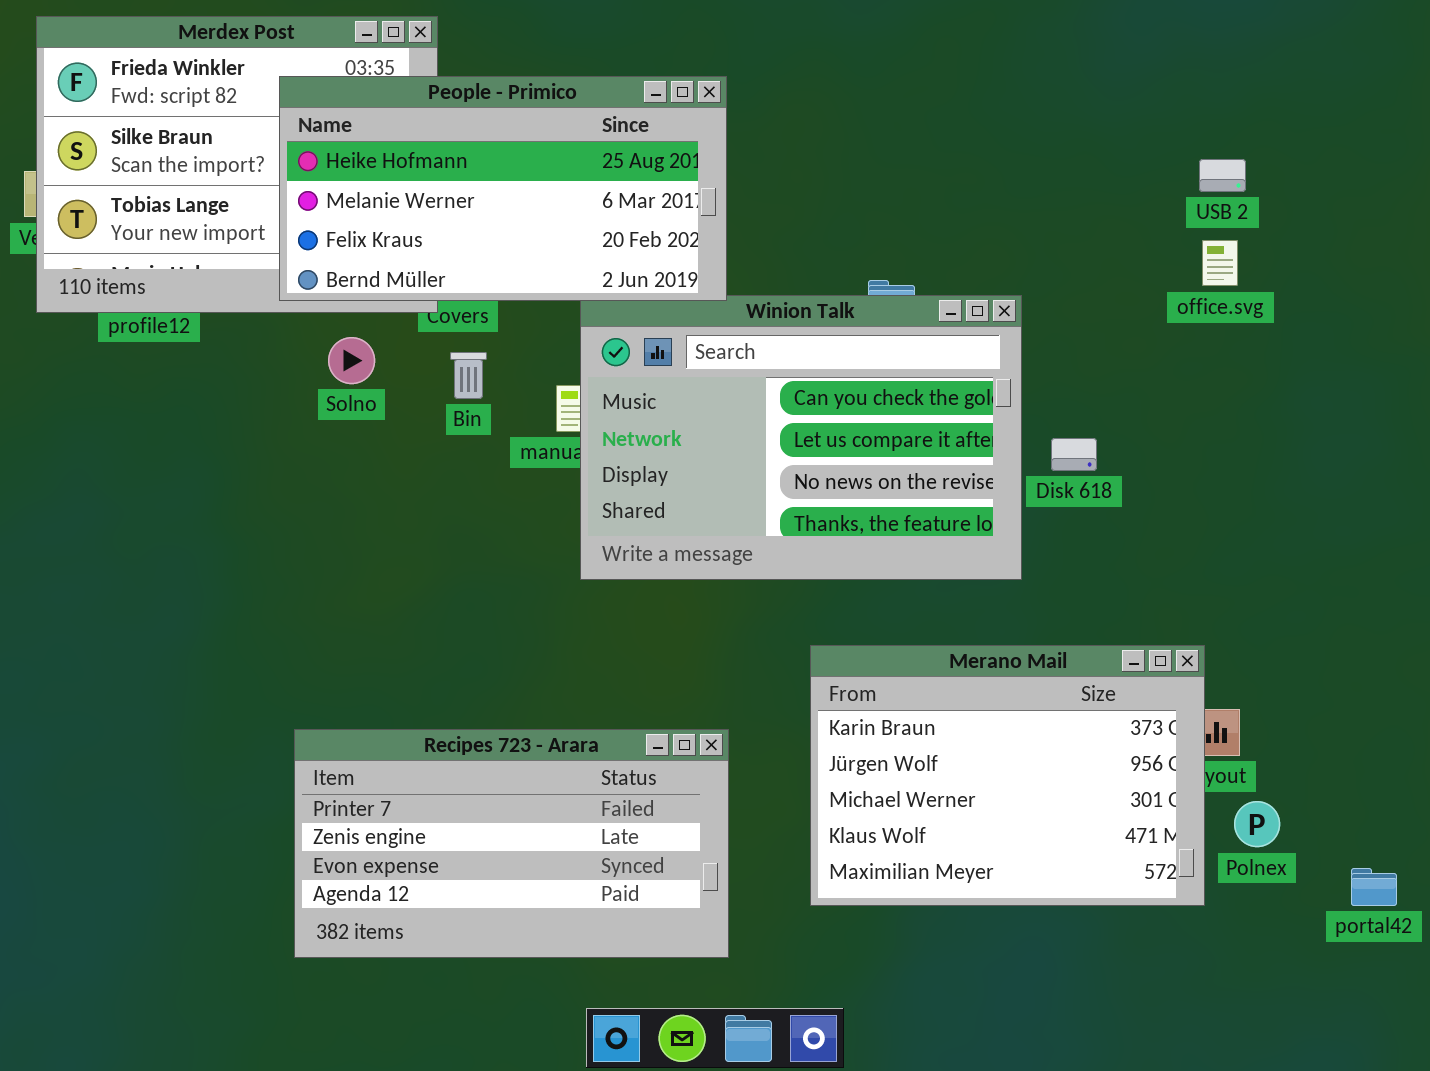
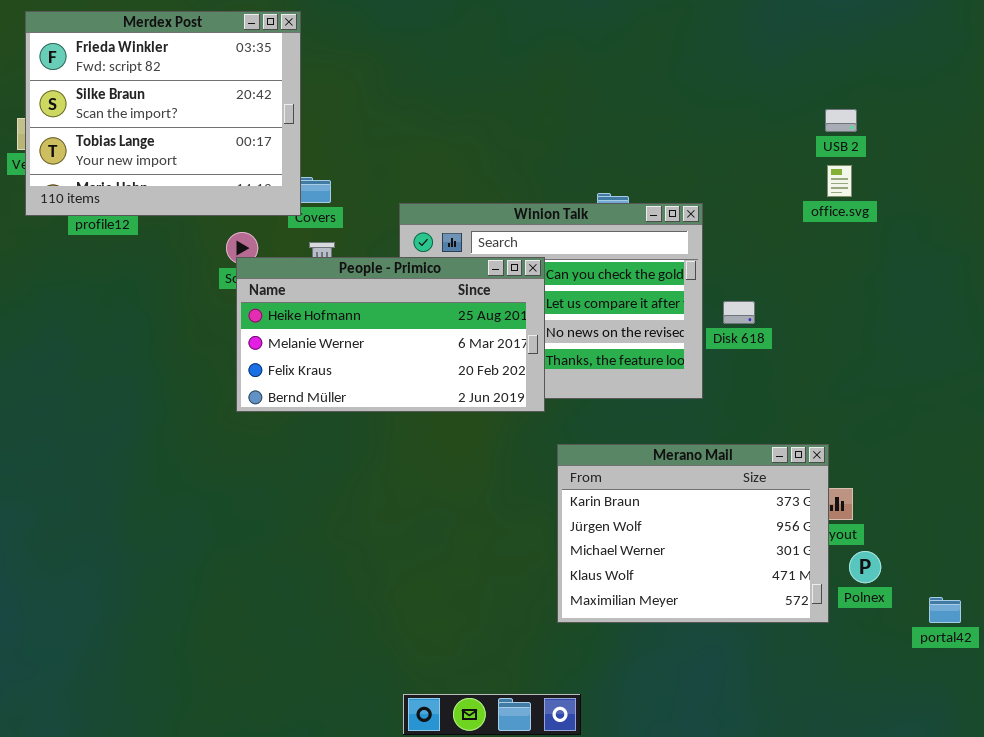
People - Primico: [279,76,727,301] -> [236,257,545,412], moved
Recipes 723 - Arara: [294,729,729,958] -> none, closed

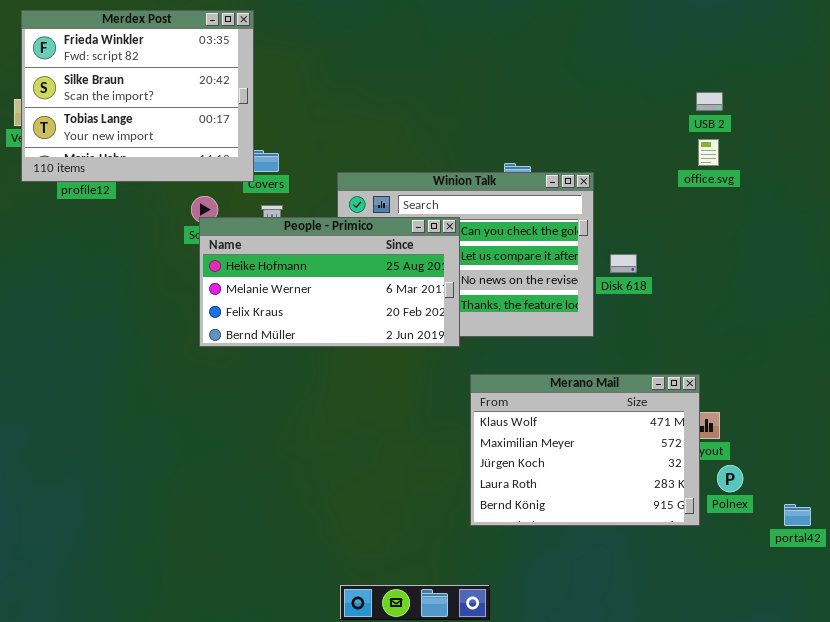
Merano Mail: [557,444,829,623] -> [470,374,700,526], scrolled down 3 rows

